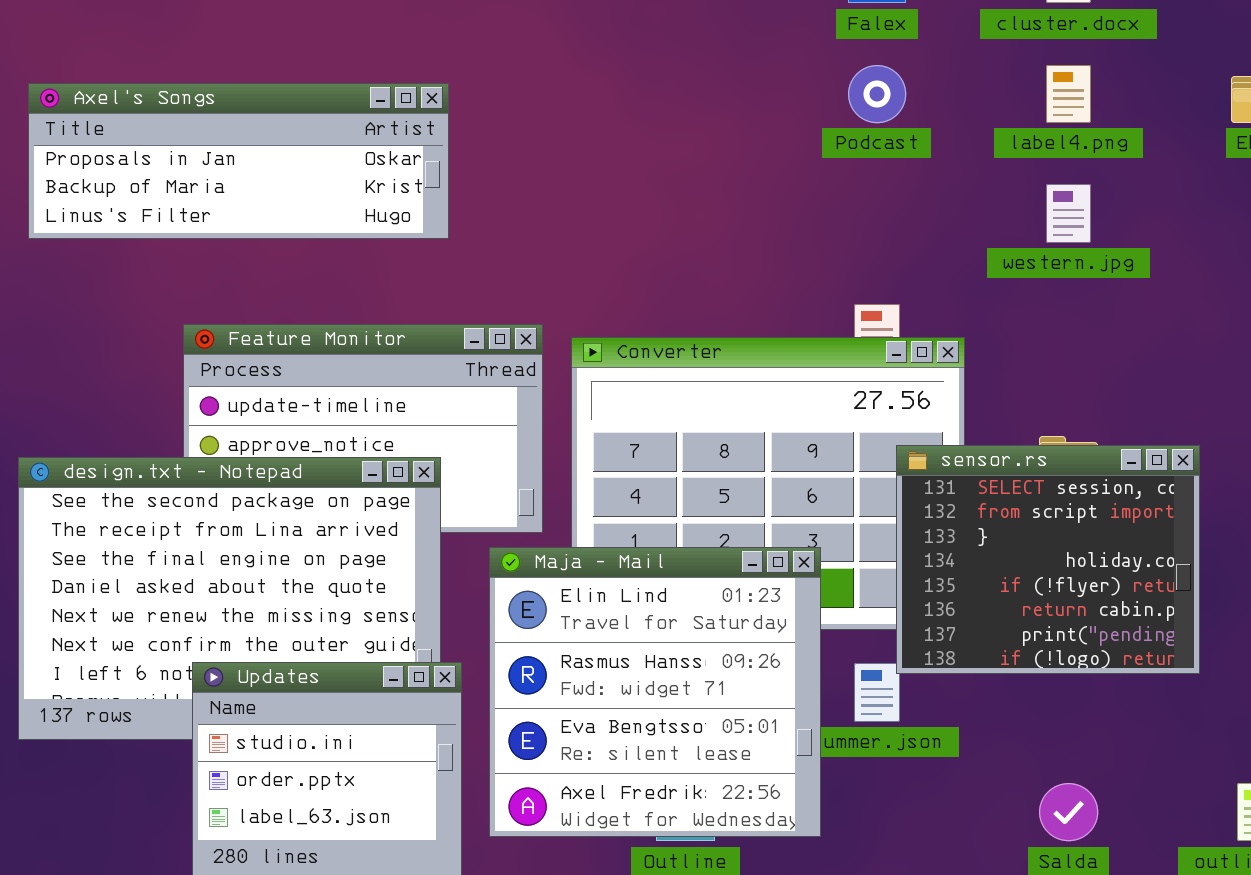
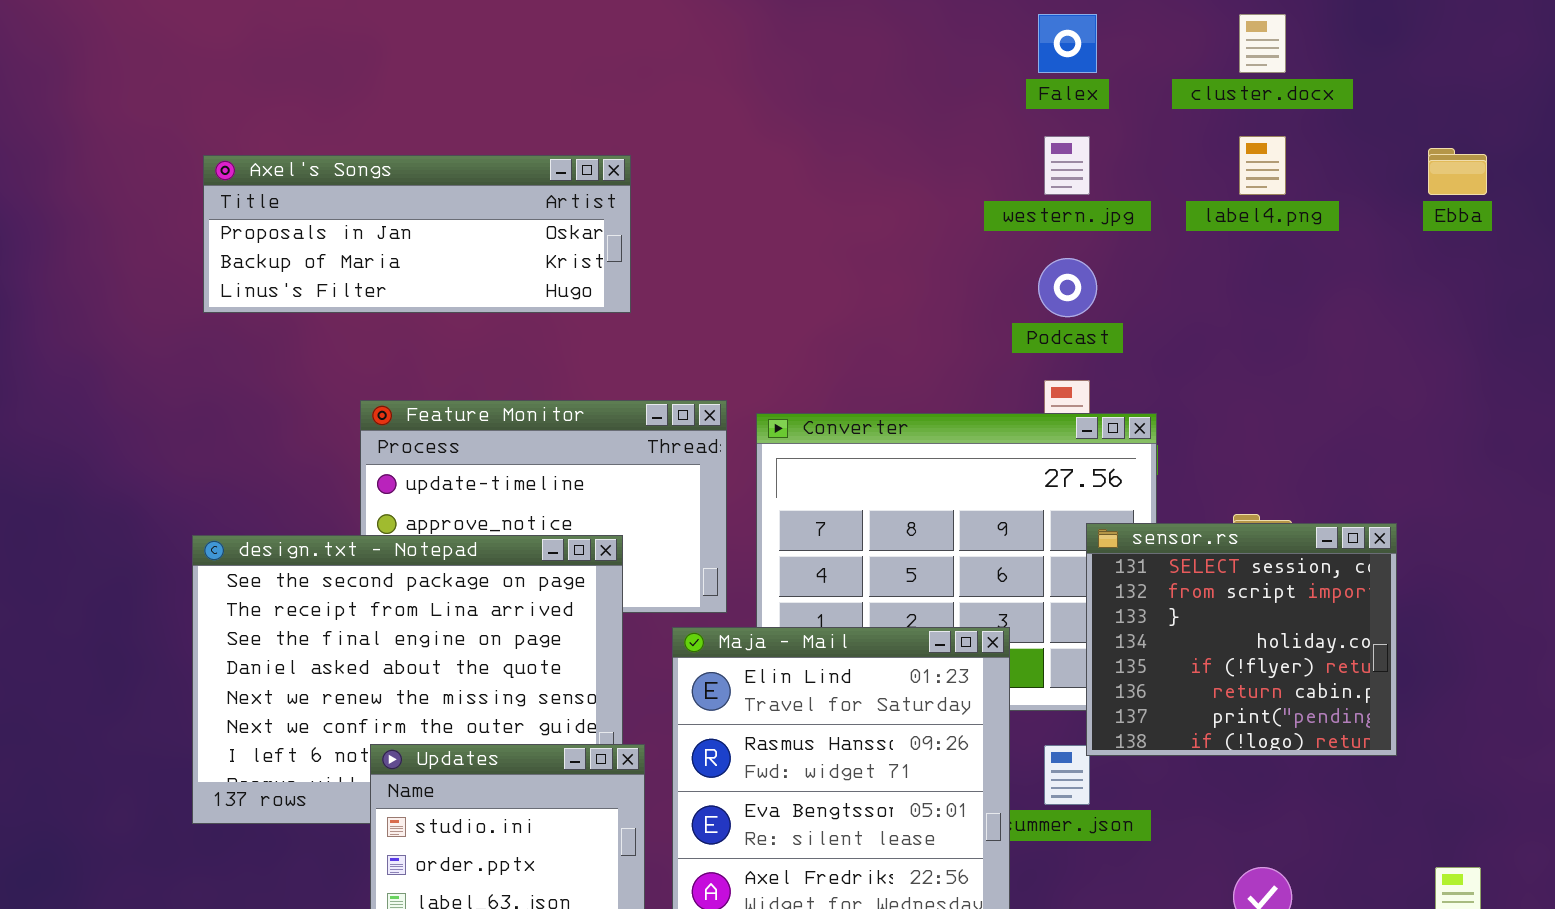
Podcast: [848,65,906,123] -> [1038,258,1097,317], moved
western.jpg: [1046,184,1091,243] -> [1044,136,1090,195], moved

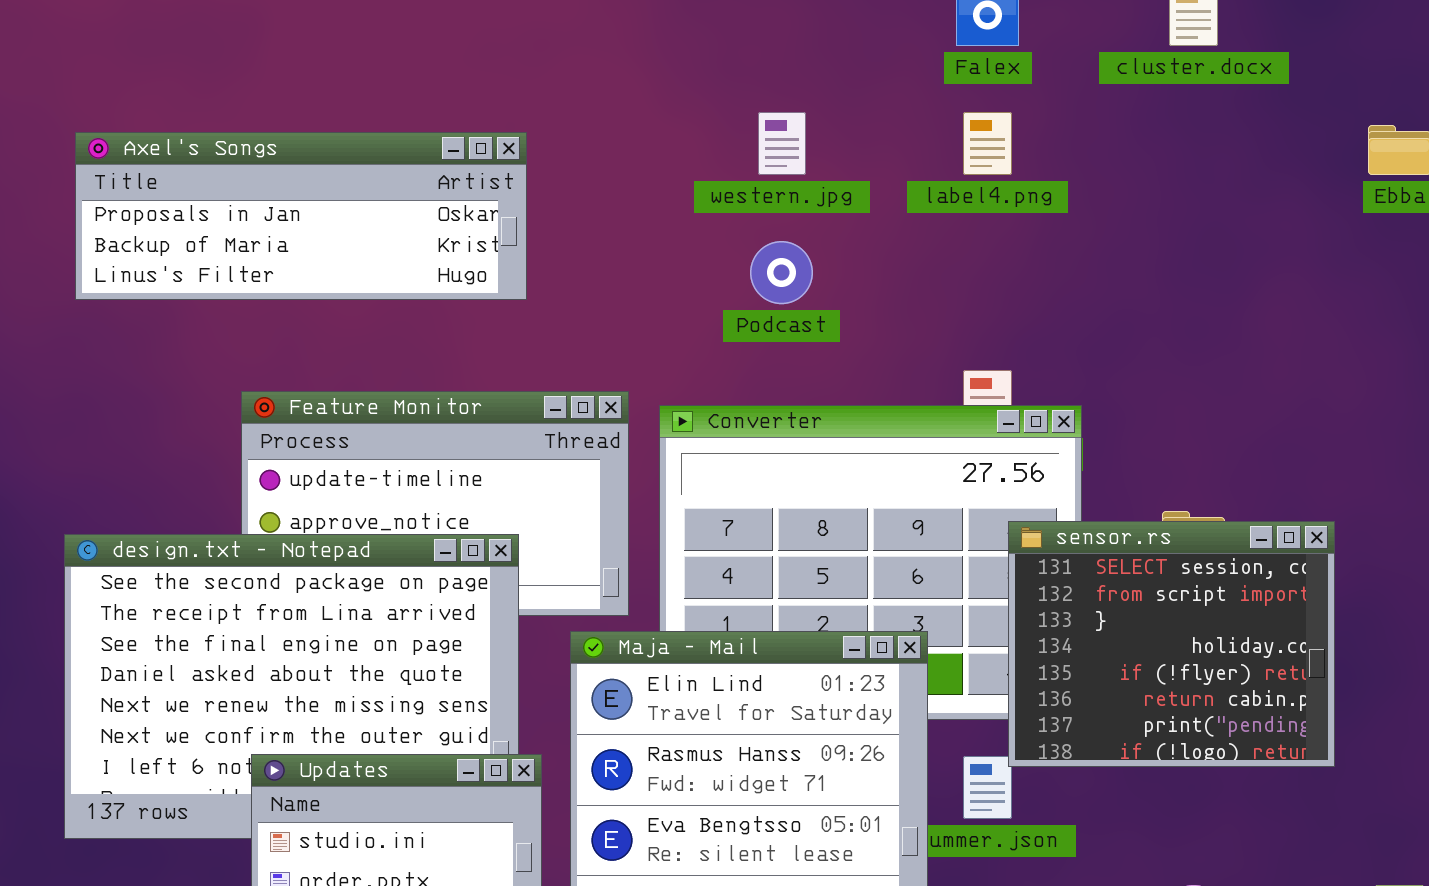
western.jpg: [1044,136,1090,195] -> [758,112,806,175], moved
label4.png: [1239,136,1286,195] -> [963,112,1012,175], moved
Podcast: [1038,258,1097,317] -> [750,241,813,304], moved

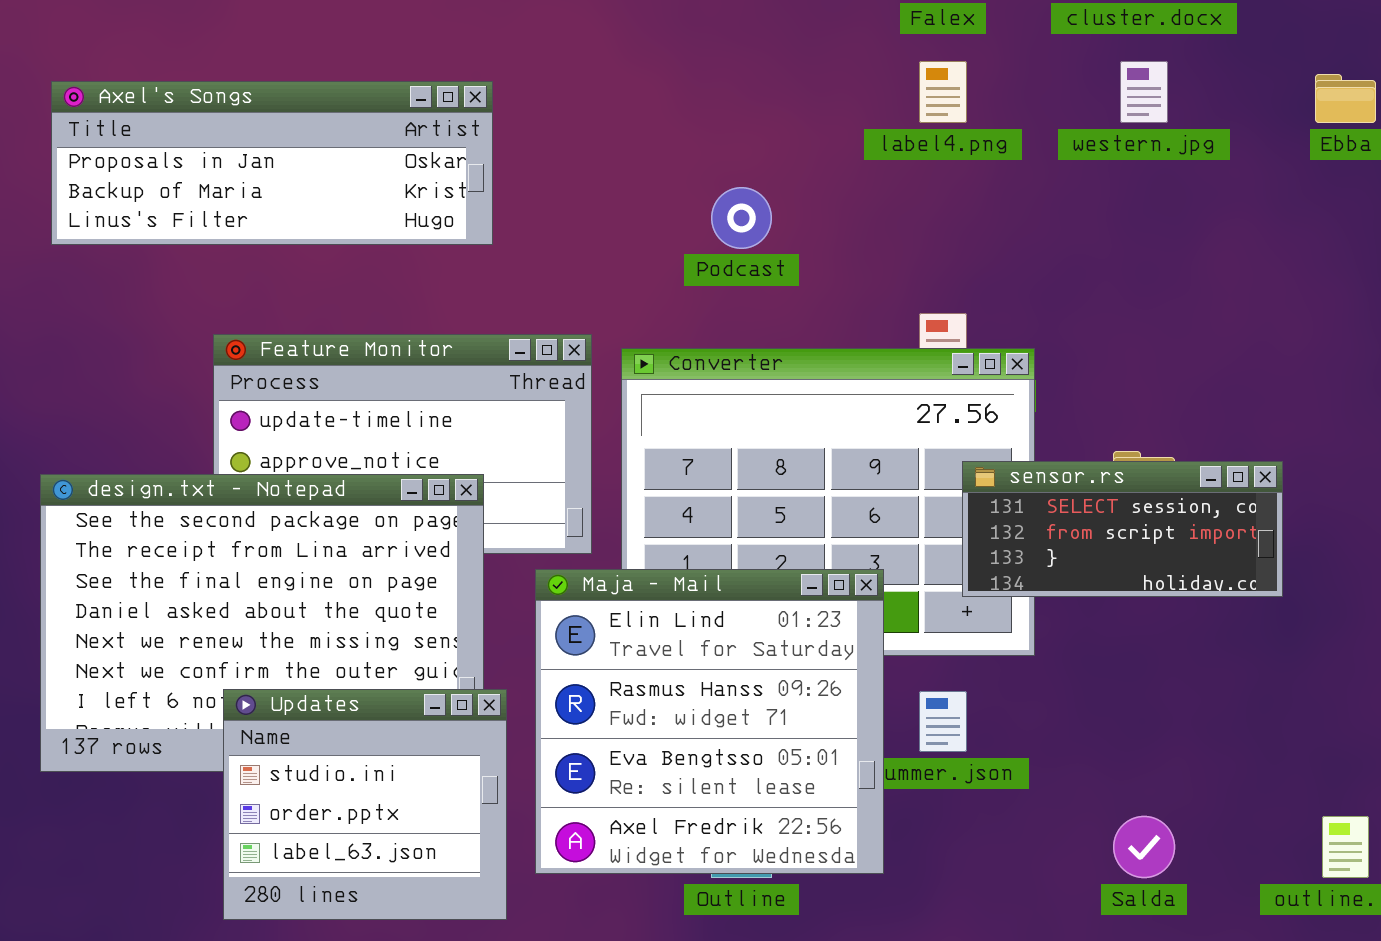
western.jpg: [758,112,806,175] -> [1120,61,1168,123], moved
sensor.rs: [1008,521,1335,767] -> [962,461,1283,597], resized

